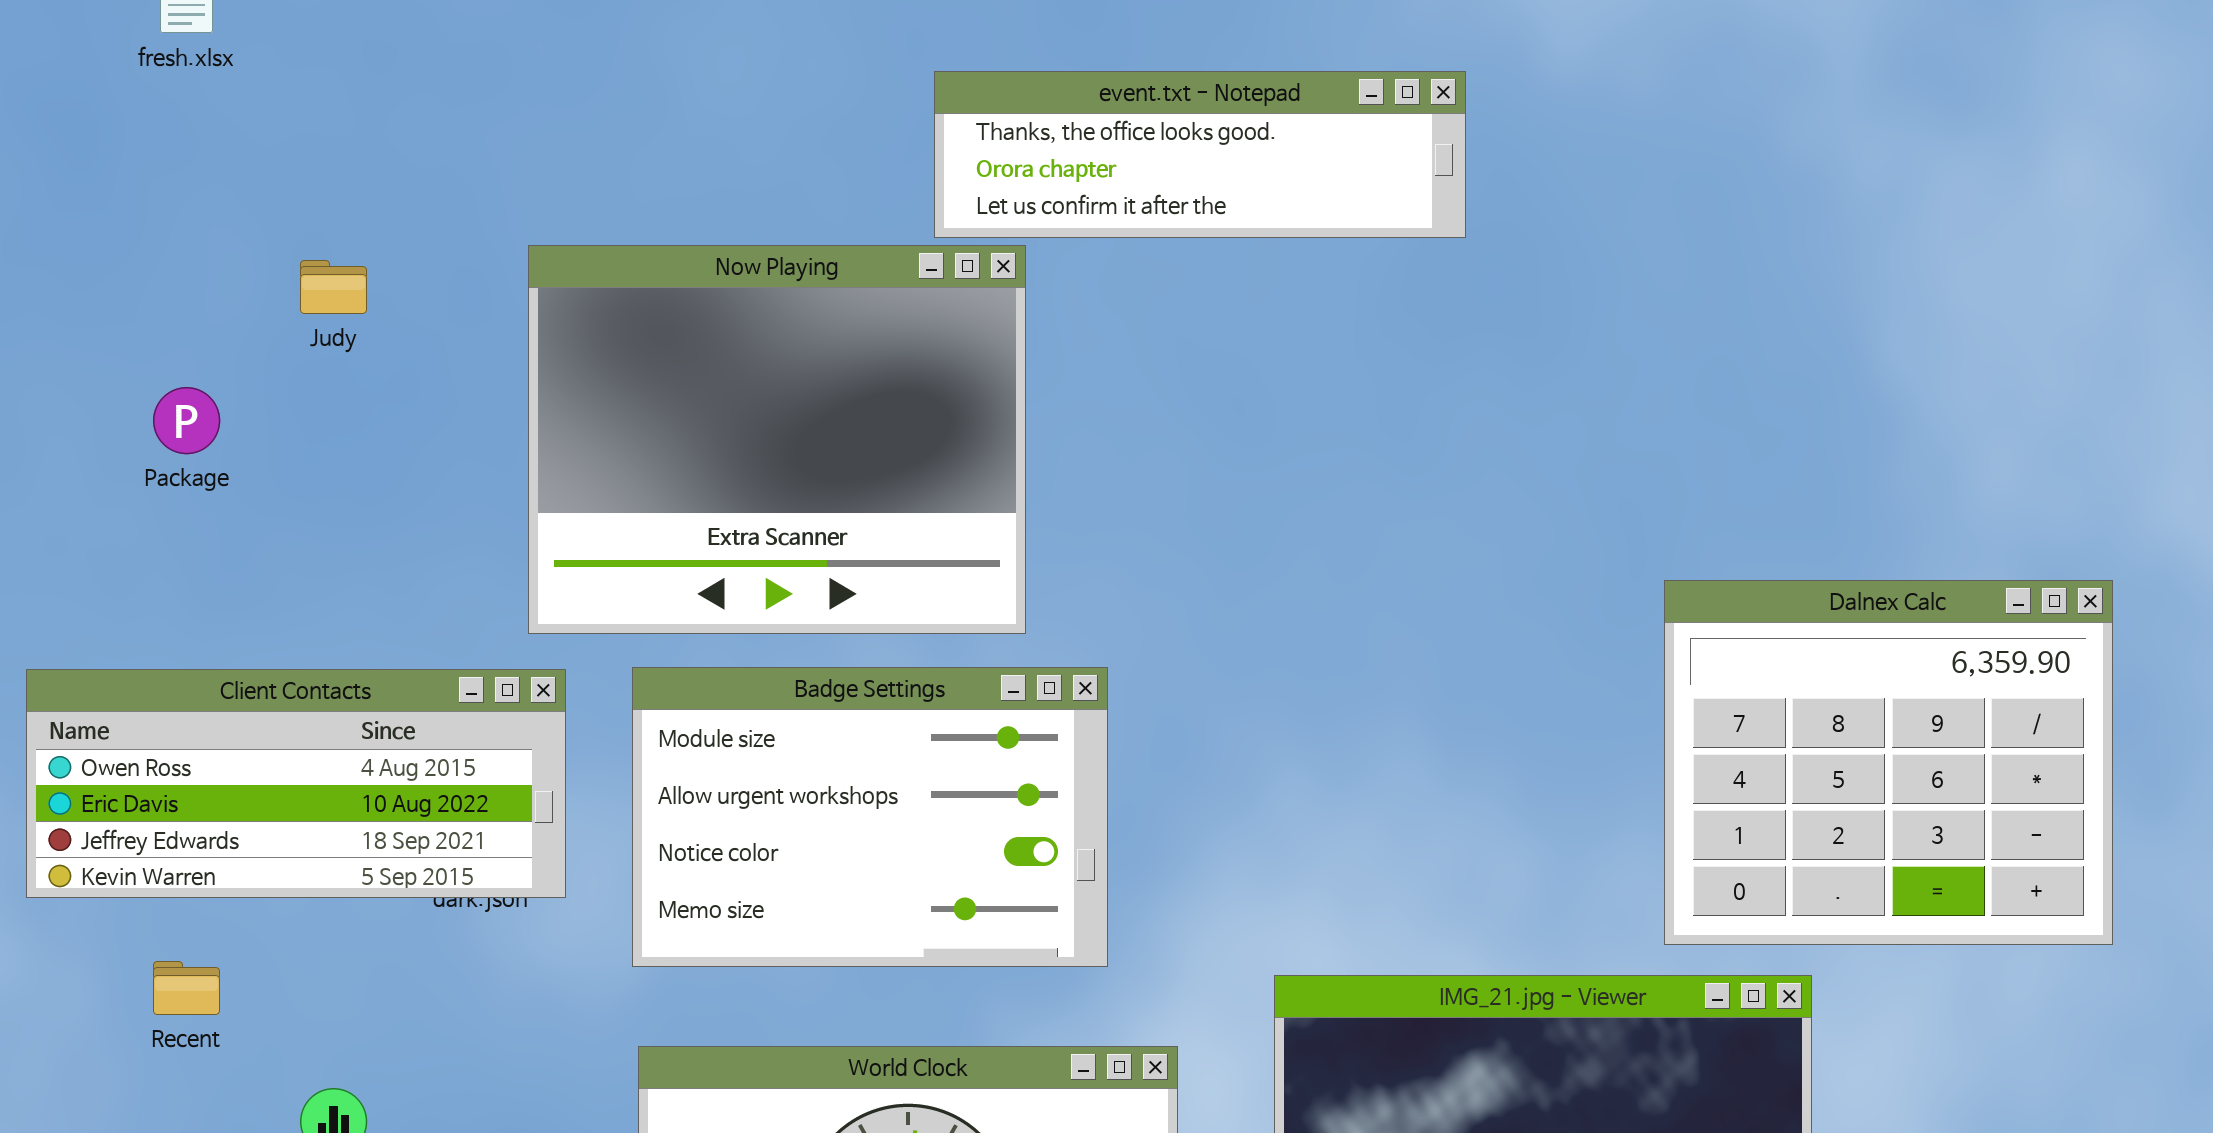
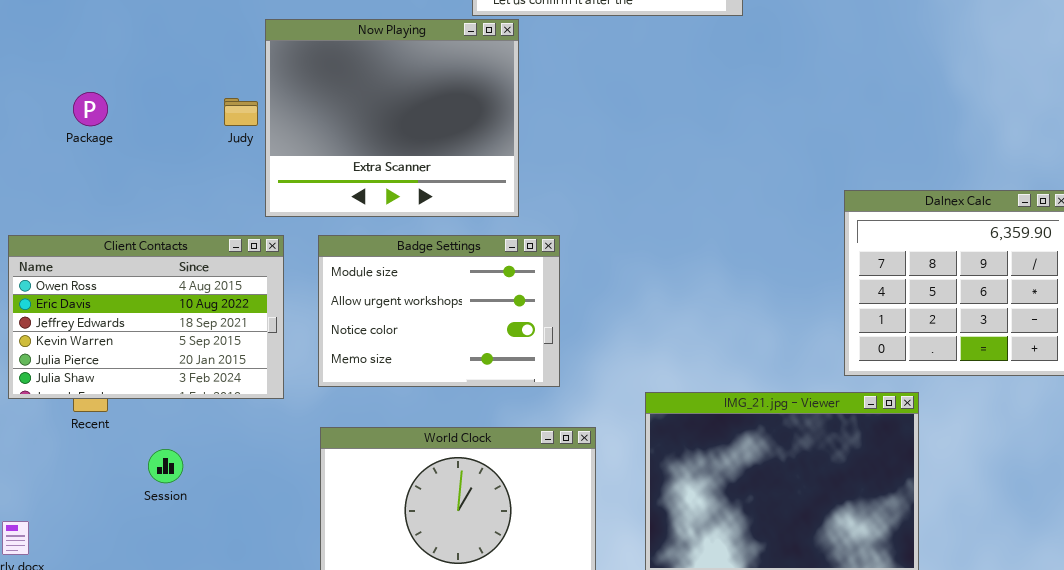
Judy: [300,260,367,314] -> [224,98,258,126], moved
Client Contacts: [26,669,566,898] -> [8,235,284,399], resized

